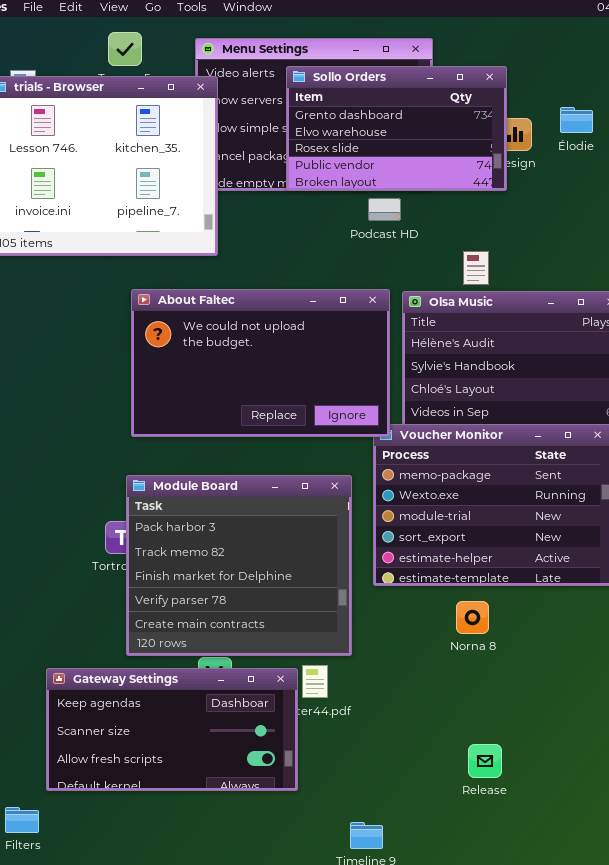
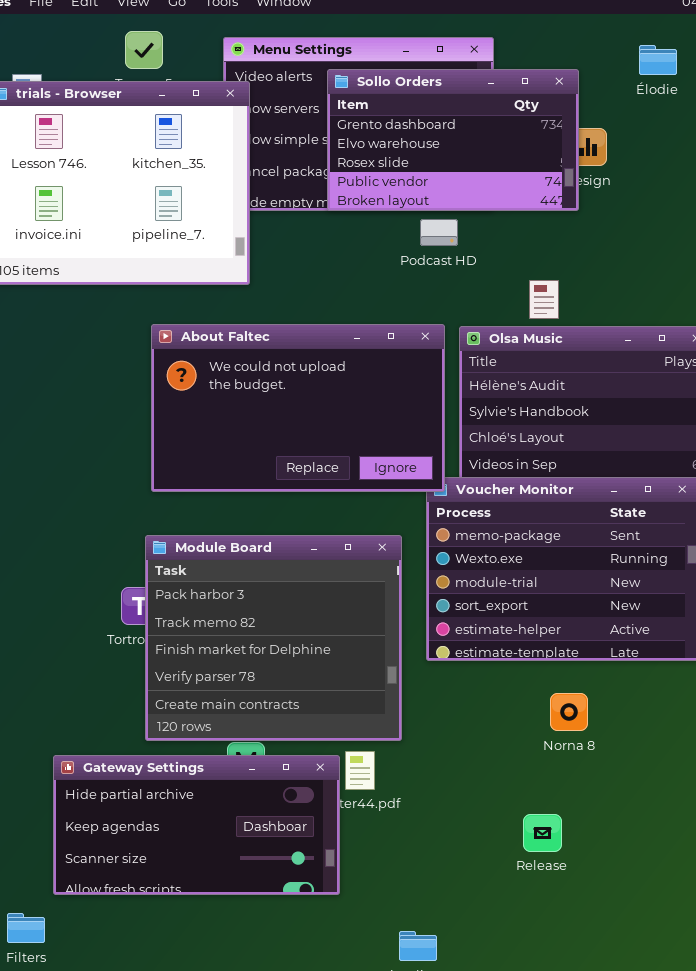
Élodie: [560,107,593,133] -> [639,45,677,75], moved
Norna 8: [456,601,489,634] -> [550,693,588,731], moved
Gateway Settings: [46,668,298,791] -> [53,755,340,895], scrolled up 1 row
Release: [468,744,502,778] -> [523,814,562,852], moved

